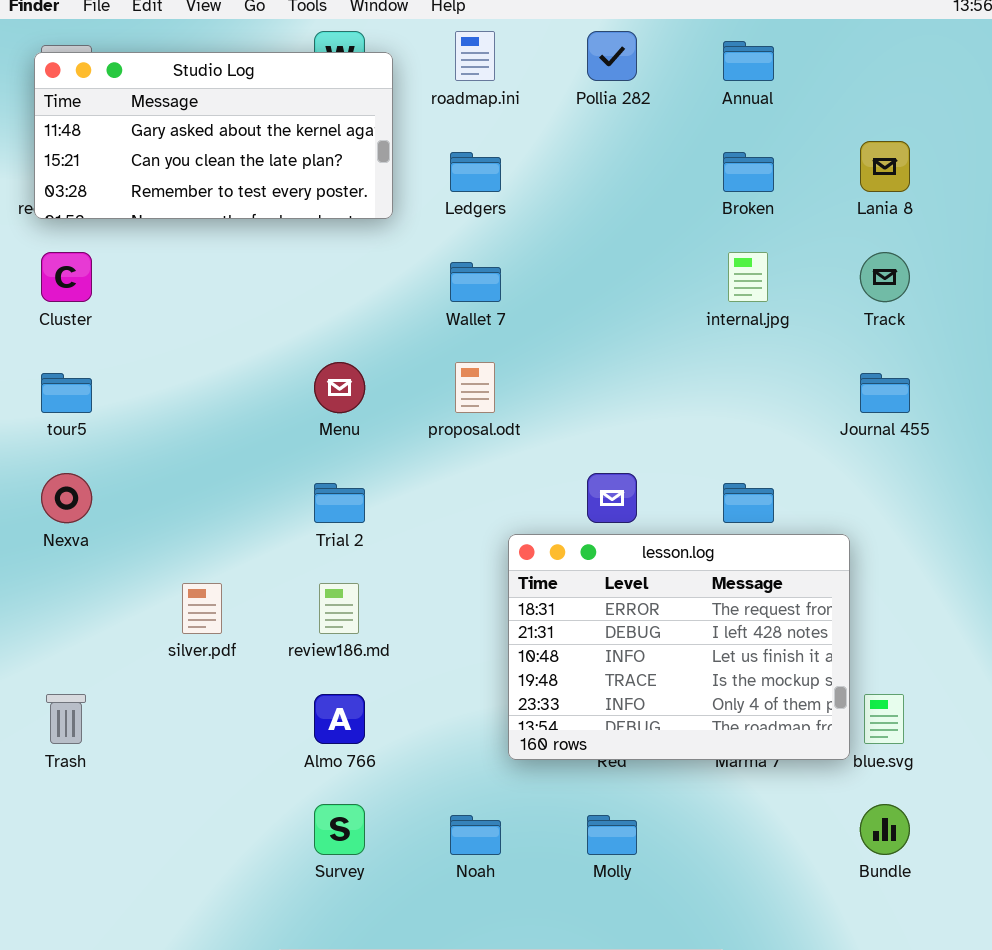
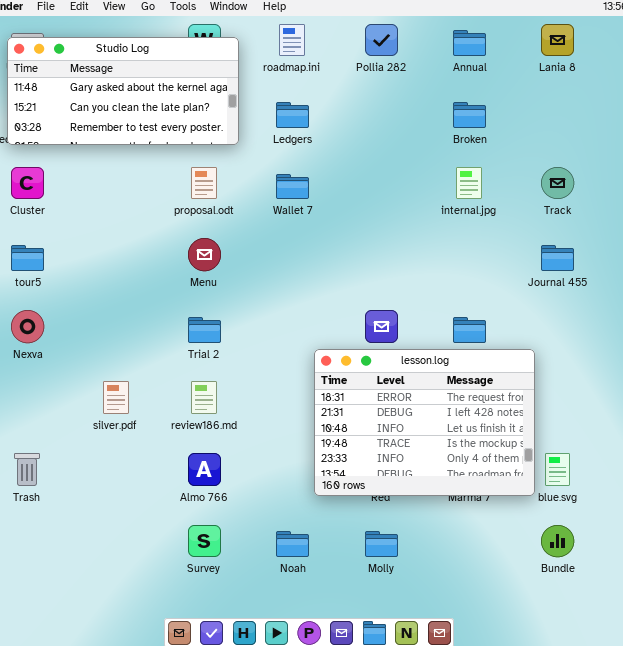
Lania 8: [860,141,910,192] -> [541,24,574,56], moved
proposal.odt: [455,362,495,413] -> [191,167,217,199], moved

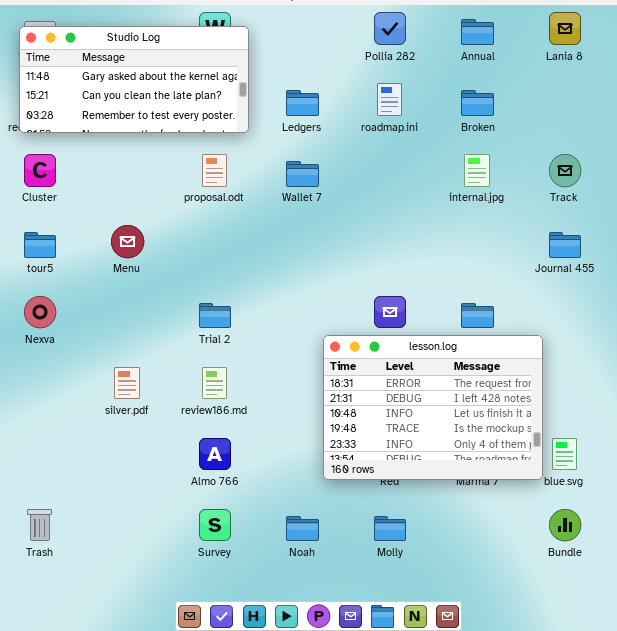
roadmap.ini: [279,24,305,56] -> [377,83,402,116], moved
Menu: [188,238,221,271] -> [111,225,144,258], moved
Trash: [14,453,40,486] -> [27,509,52,541], moved

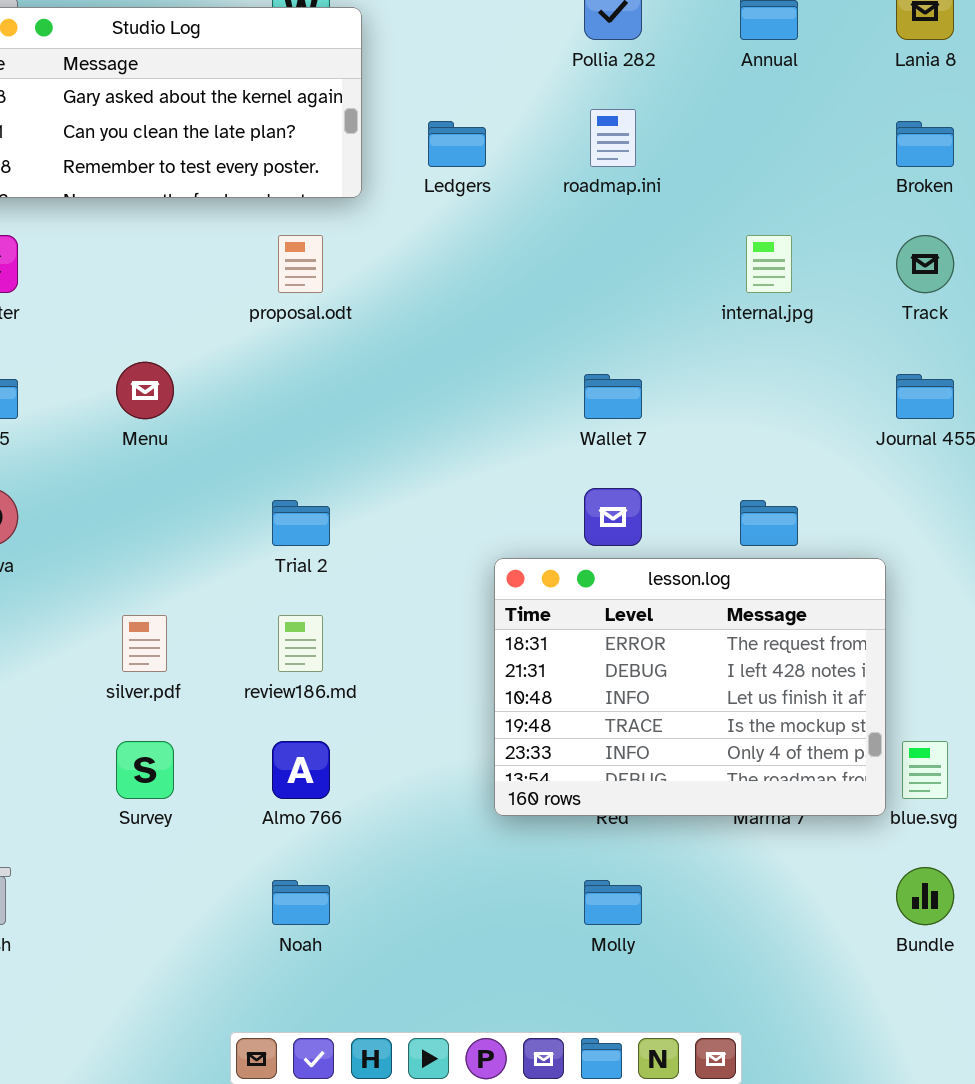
Broken: [461,90,494,116] -> [896,121,954,167], moved
Wallet 7: [286,161,319,187] -> [584,374,642,419], moved
Survey: [199,509,231,541] -> [116,741,174,799], moved
Noah: [286,516,319,541] -> [272,880,330,925], moved

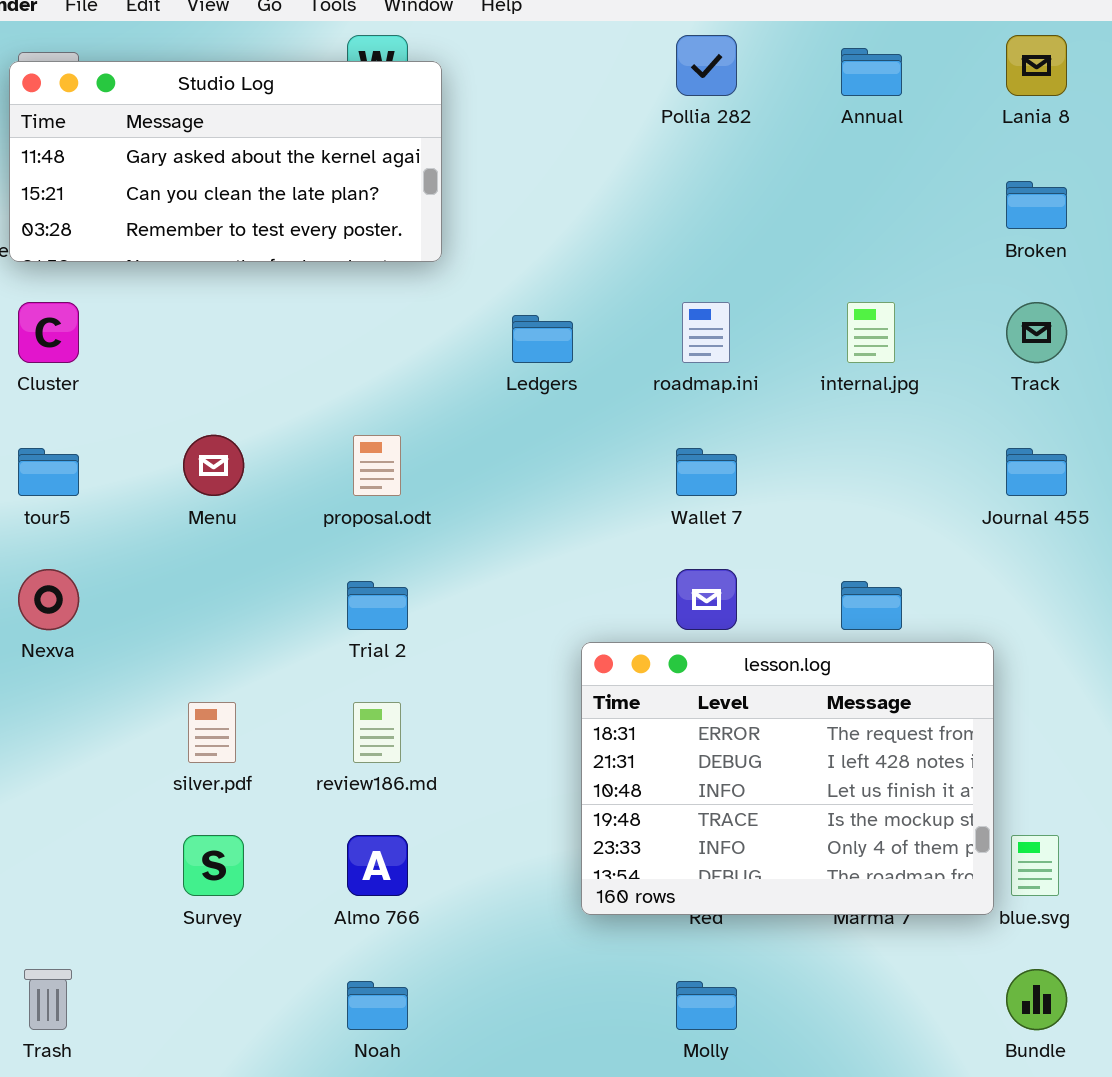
roadmap.ini: [590,109,636,167] -> [682,302,730,363], moved
Ledgers: [428,121,486,167] -> [512,315,573,363], moved
proposal.odt: [278,235,323,293] -> [353,435,401,496], moved

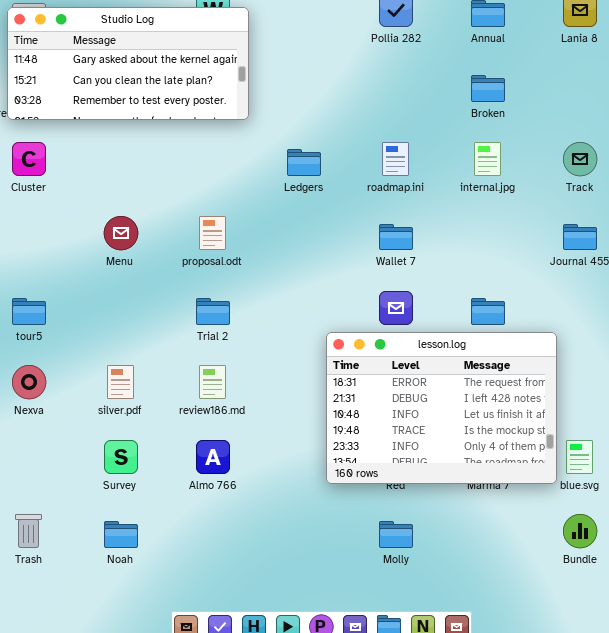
Broken: [1006,181,1067,229] -> [471,75,505,102], moved
tour5: [18,448,79,496] -> [12,298,46,325], moved
Nexva: [18,569,79,630] -> [12,365,46,399], moved
Noah: [347,981,408,1030] -> [104,521,138,548], moved

